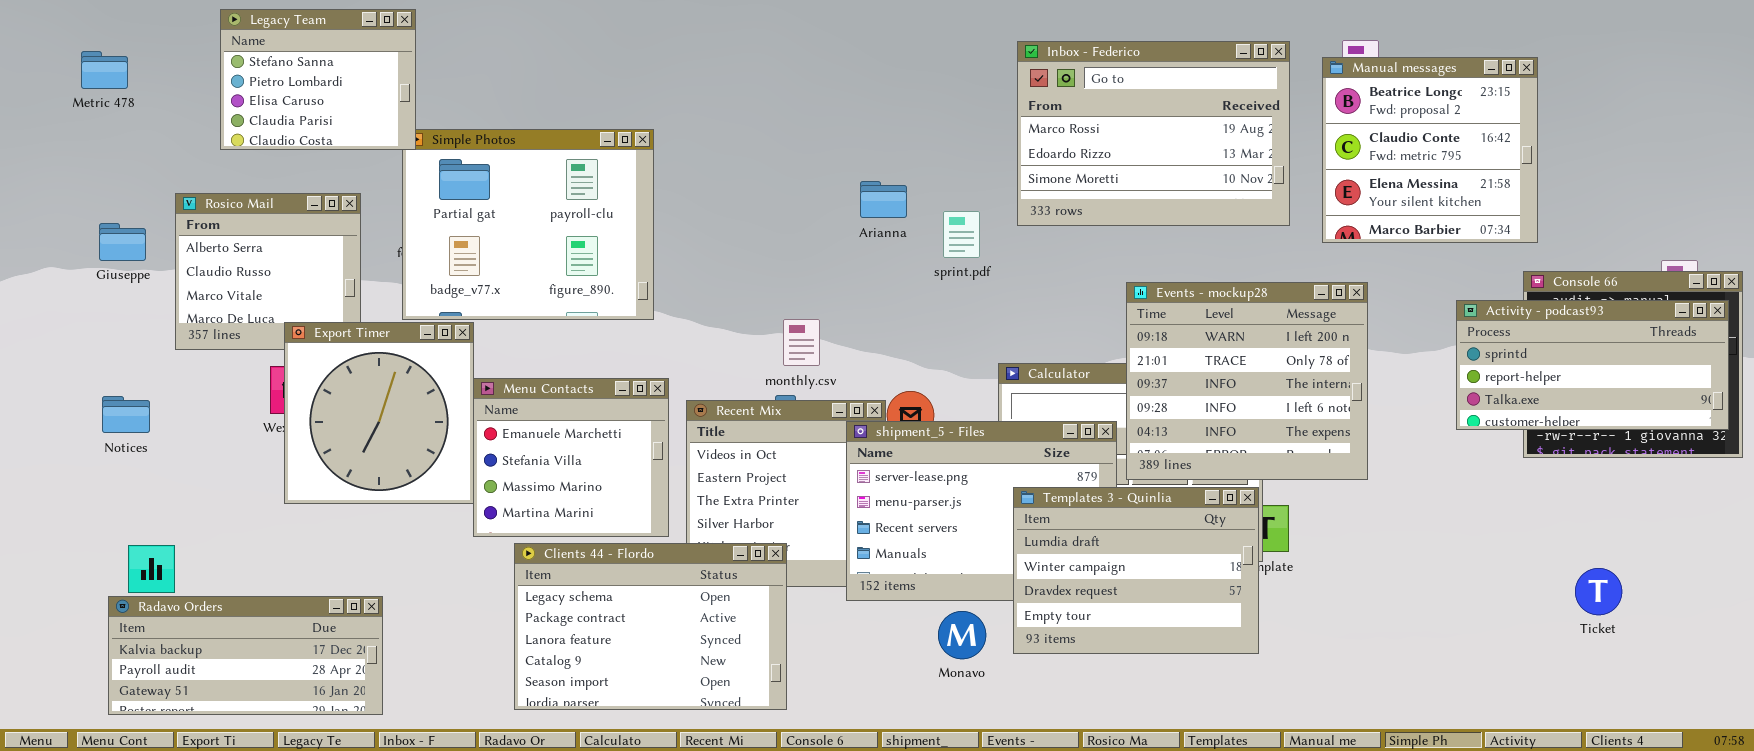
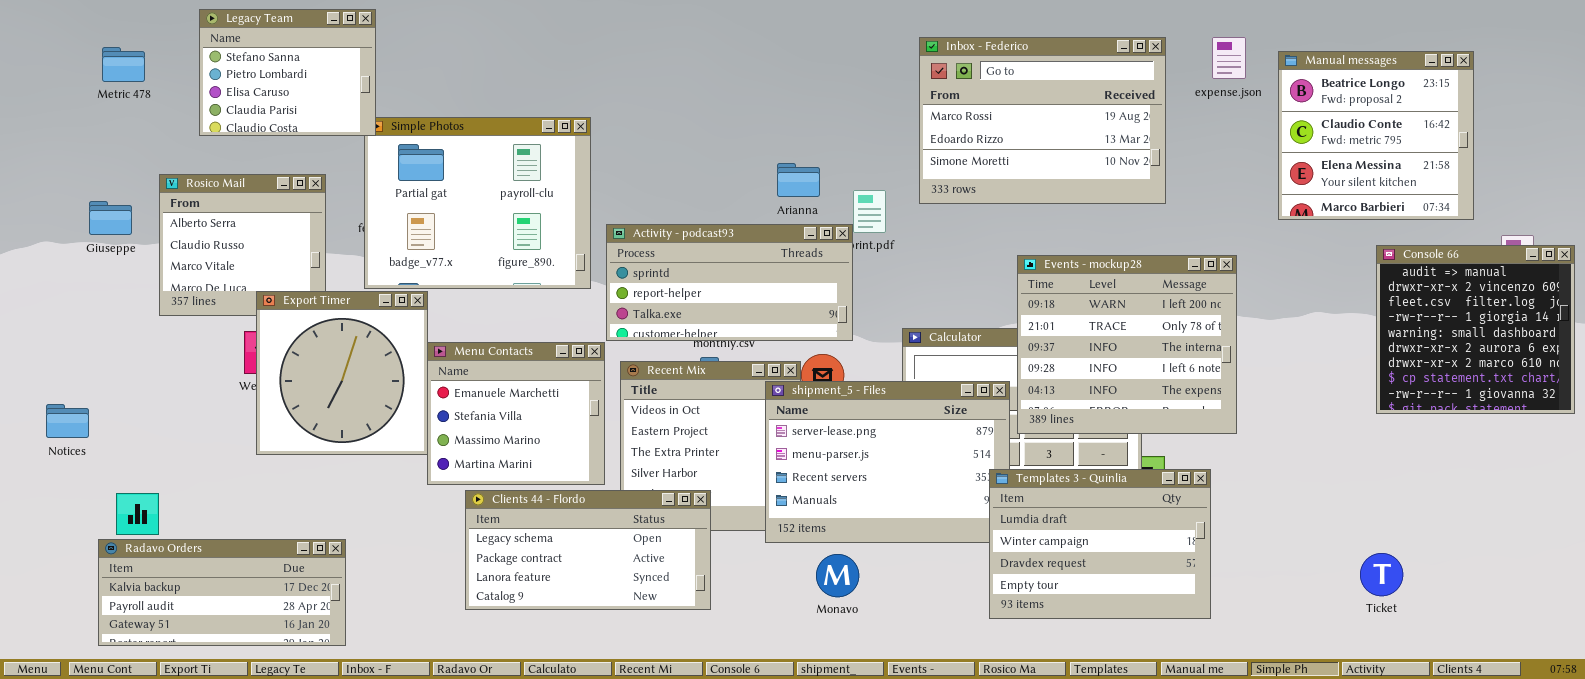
Metric 478: [81,51,128,89] -> [102,47,145,82], moved
Manual messages: [1322,57,1538,243] -> [1278,51,1474,220], moved
Activity - podcast93: [1456,300,1729,430] -> [606,224,853,341], moved
Notices: [102,396,150,433] -> [46,404,89,438], moved
Templates 3 - Quinlia: [1013,487,1259,654] -> [989,469,1211,619], moved
Clients 44 - Flordo: [514,543,787,710] -> [465,490,711,610], resized
Ticket: [1575,568,1622,615] -> [1360,553,1403,596], moved
Monavo: [938,611,986,659] -> [816,554,859,597], moved

